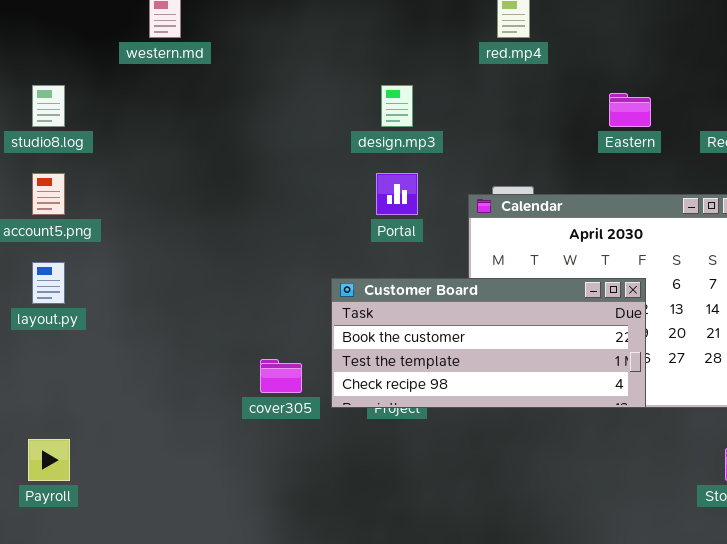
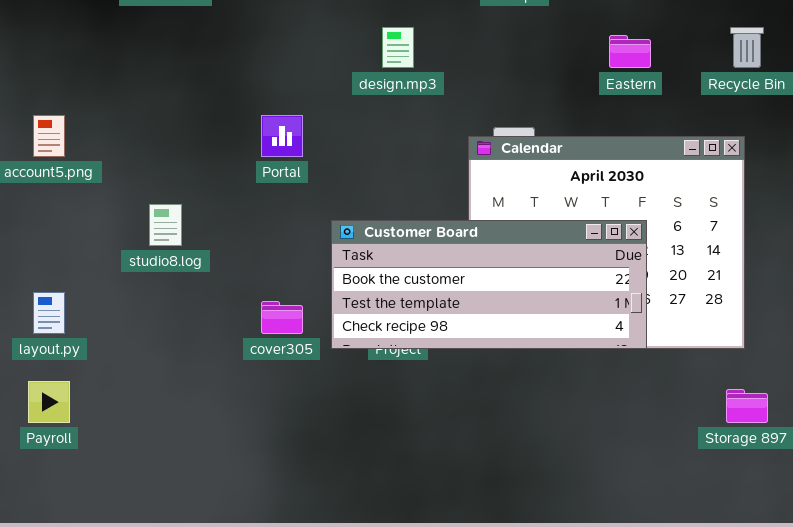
studio8.log: [32,85,65,127] -> [149,204,182,246], moved
Portal: [376,173,418,215] -> [261,115,303,157], moved
layout.py: [32,262,65,304] -> [33,292,65,334], moved

